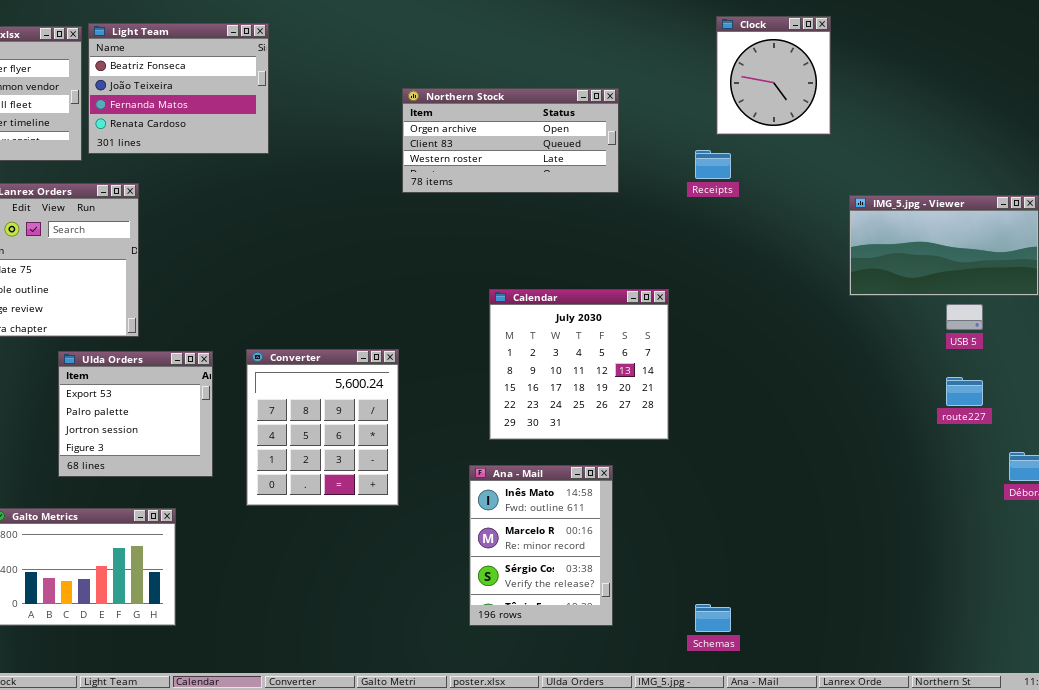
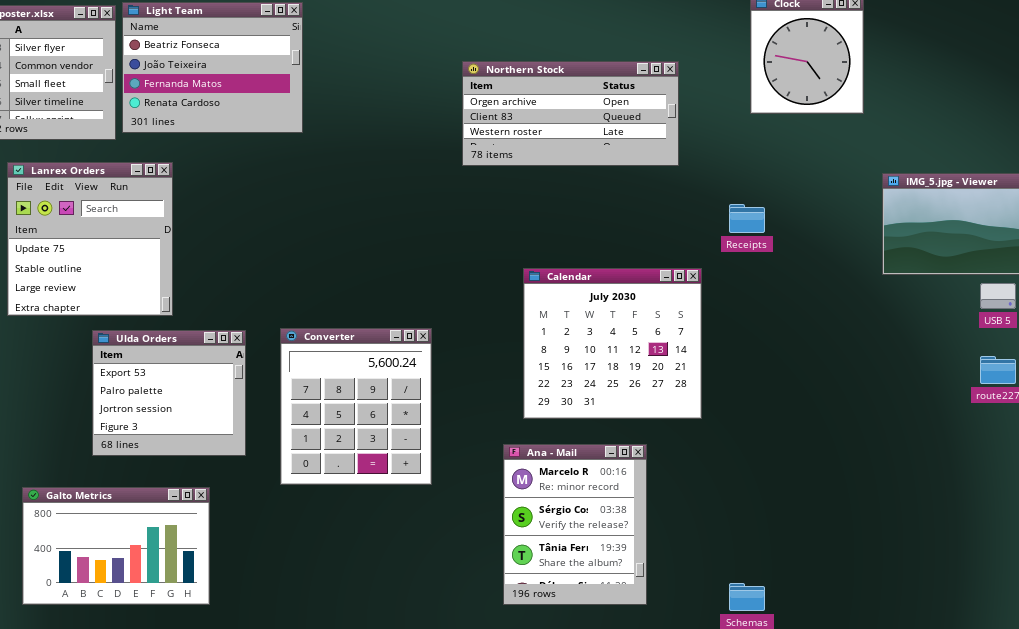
Northern Stock: [402,88,619,193] -> [462,61,679,166], moved
Receipts: [695,150,731,179] -> [729,204,765,233], moved
Ana - Mail: [469,465,613,626] -> [503,444,647,605], scrolled down 1 row

